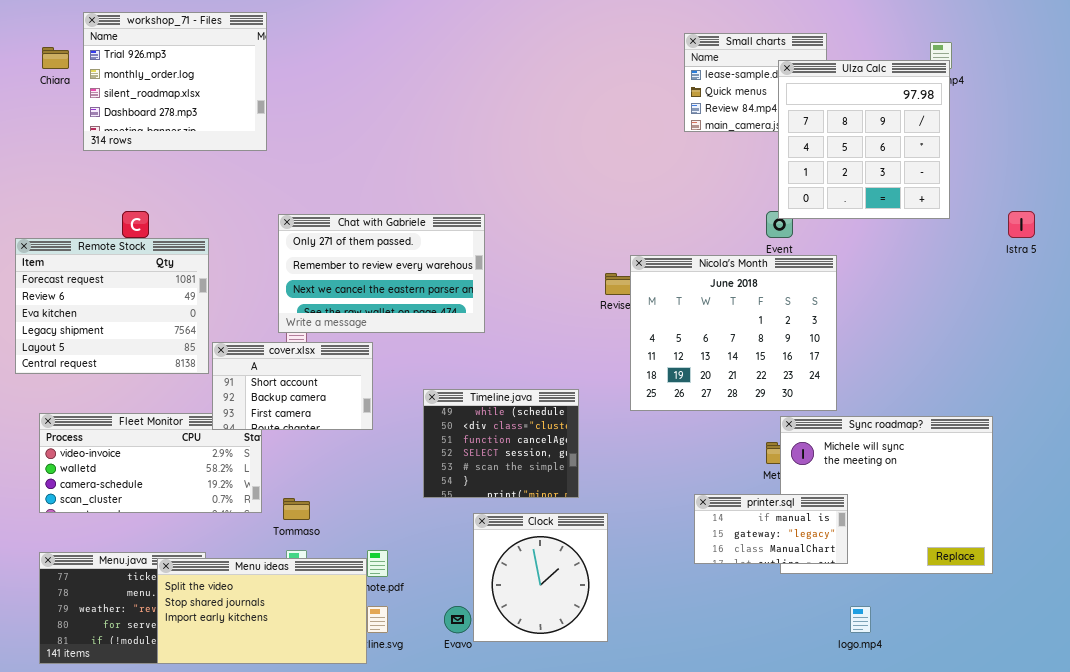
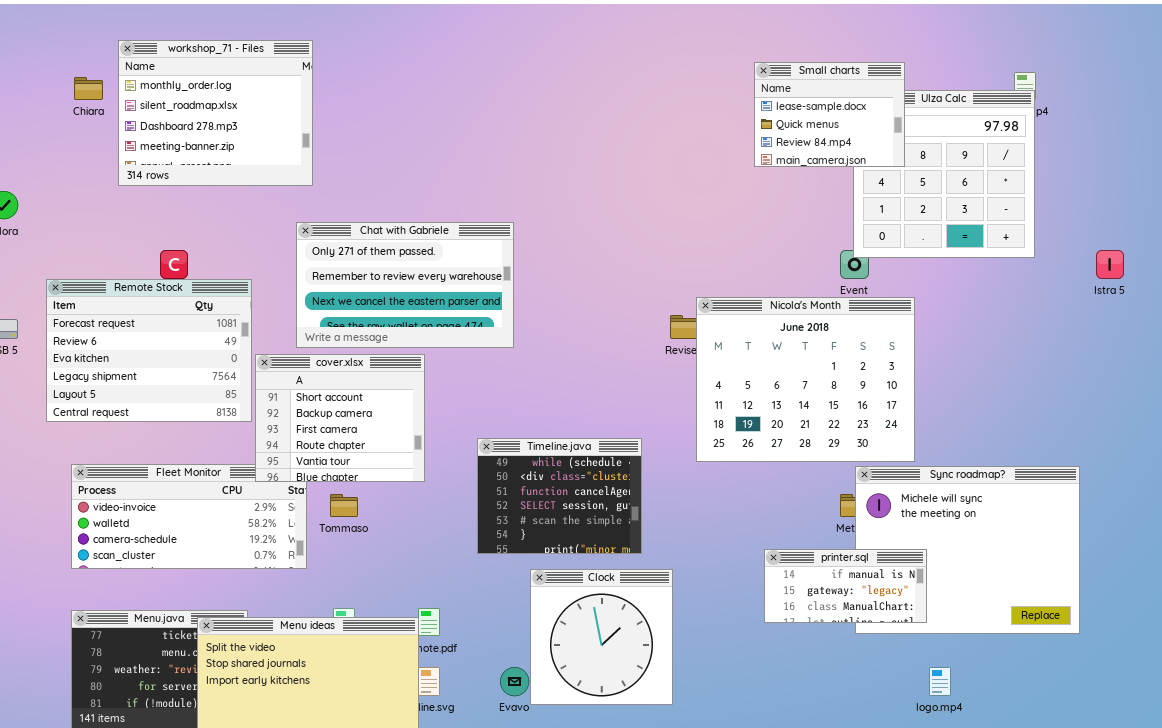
workshop_71 - Files: [83,12,267,151] -> [118,40,313,186], scrolled down 1 row
Small charts: [684,33,827,132] -> [754,62,905,167], raised
Chat with Gabriele: [278,214,485,333] -> [296,222,514,348], moved
cover.xlsx: [212,342,373,430] -> [255,354,425,482], resized
Tommaso: [283,498,310,520] -> [330,494,358,517], moved

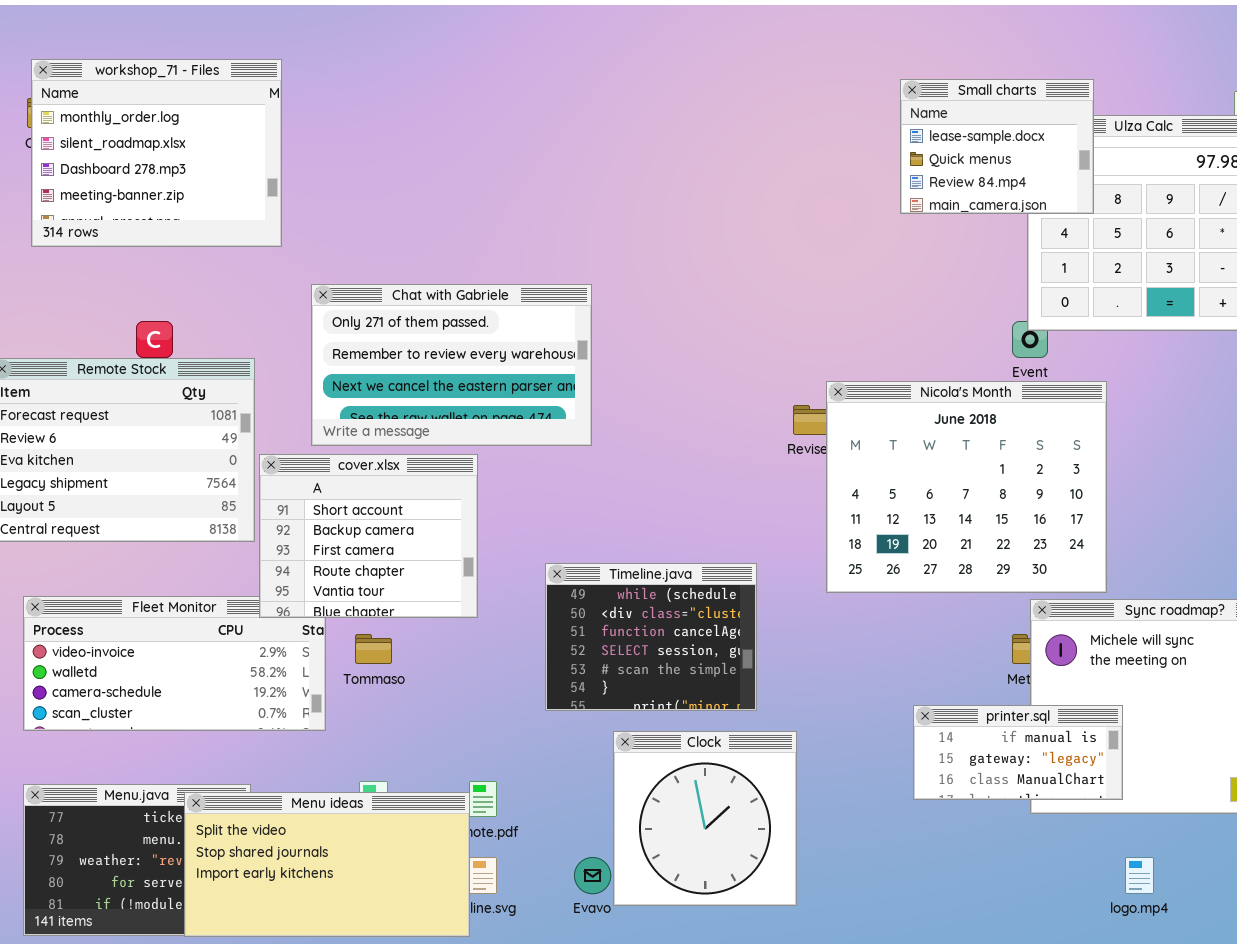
workshop_71 - Files: [118,40,313,186] -> [31,59,282,247], moved

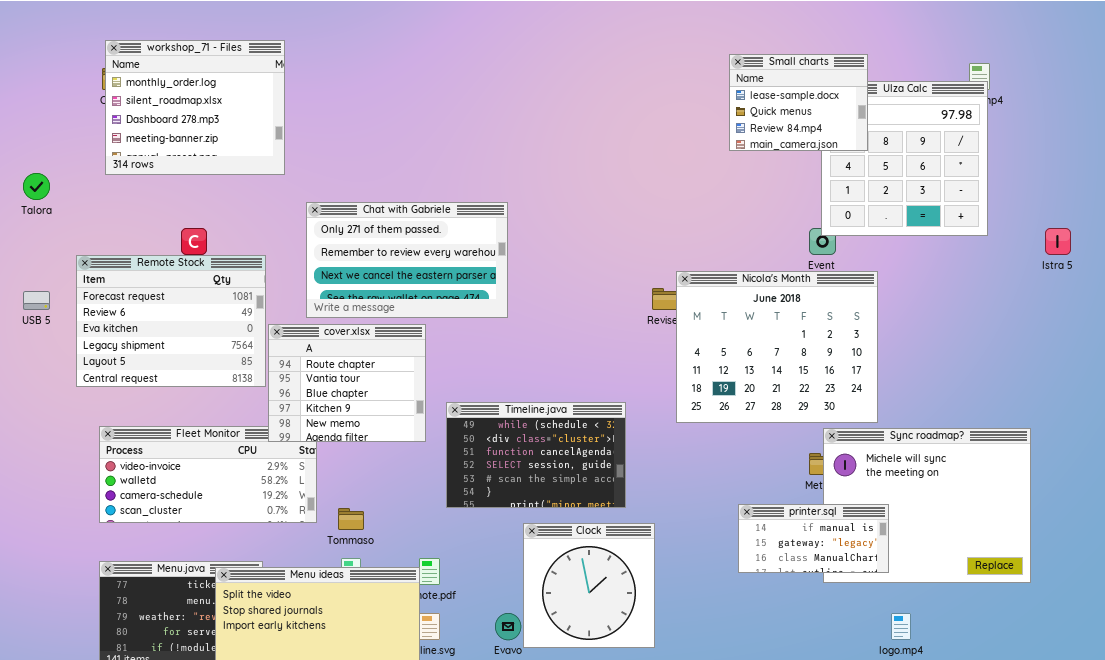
cover.xlsx: [259,454,478,618] -> [268,324,426,442], scrolled down 3 rows
Timeline.java: [545,563,757,711] -> [446,402,626,508], resized
Tommaso: [355,634,392,664] -> [338,508,364,530], moved

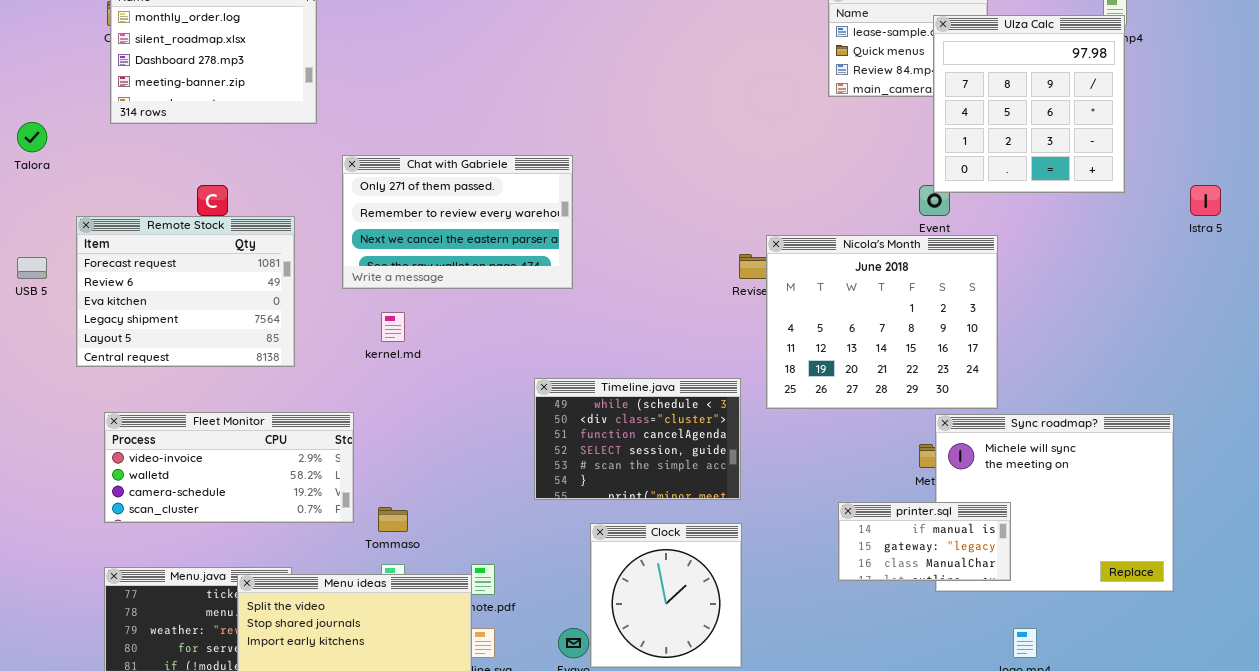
Ulza Calc: [821,81,988,236] -> [933,15,1125,193], raised
cover.xlsx: [268,324,426,442] -> none, closed
Timeline.java: [446,402,626,508] -> [534,378,741,500], moved

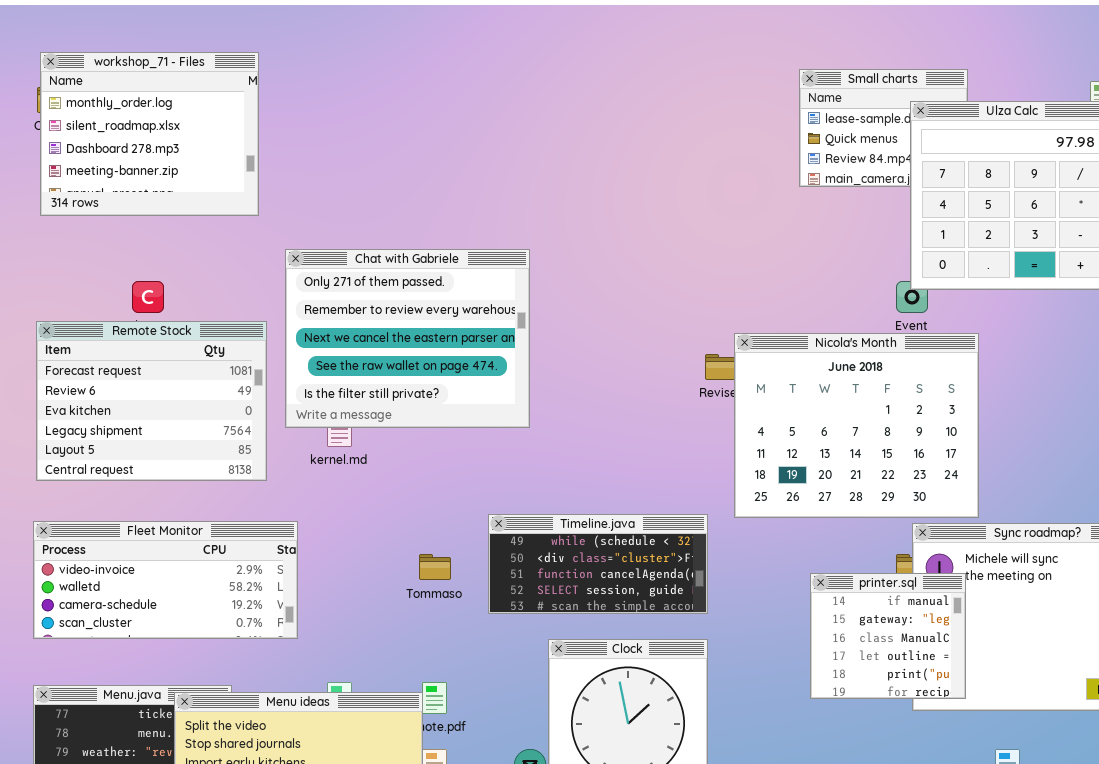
Chat with Gabriele: [342,155,573,289] -> [285,249,530,428], resized
Remote Stock: [76,216,295,367] -> [36,321,267,481], moved
Timeline.java: [534,378,741,500] -> [488,514,708,614], resized
printer.sql: [838,502,1011,581] -> [810,573,966,699], resized
Tommaso: [378,507,408,532] -> [419,554,451,580], moved

